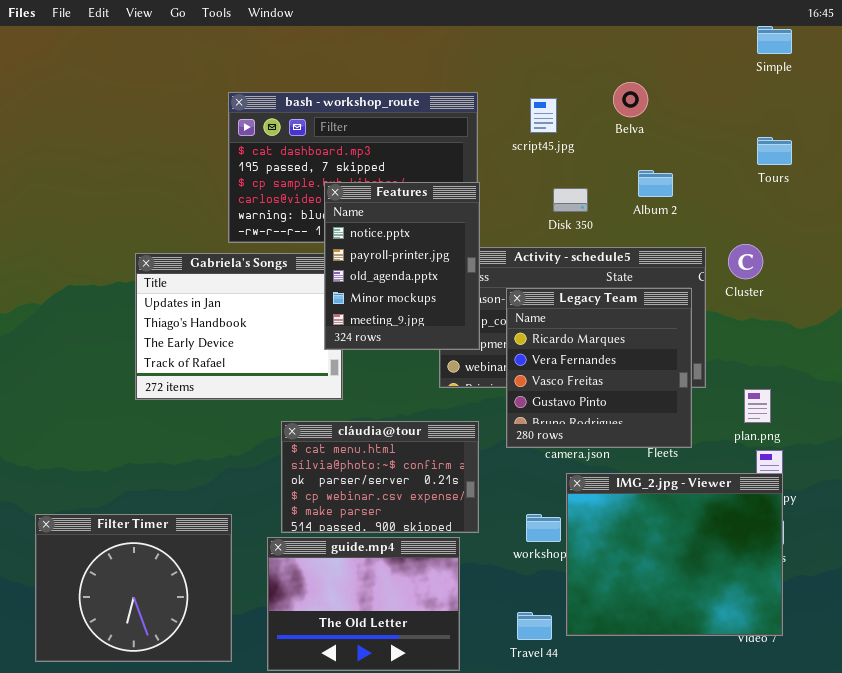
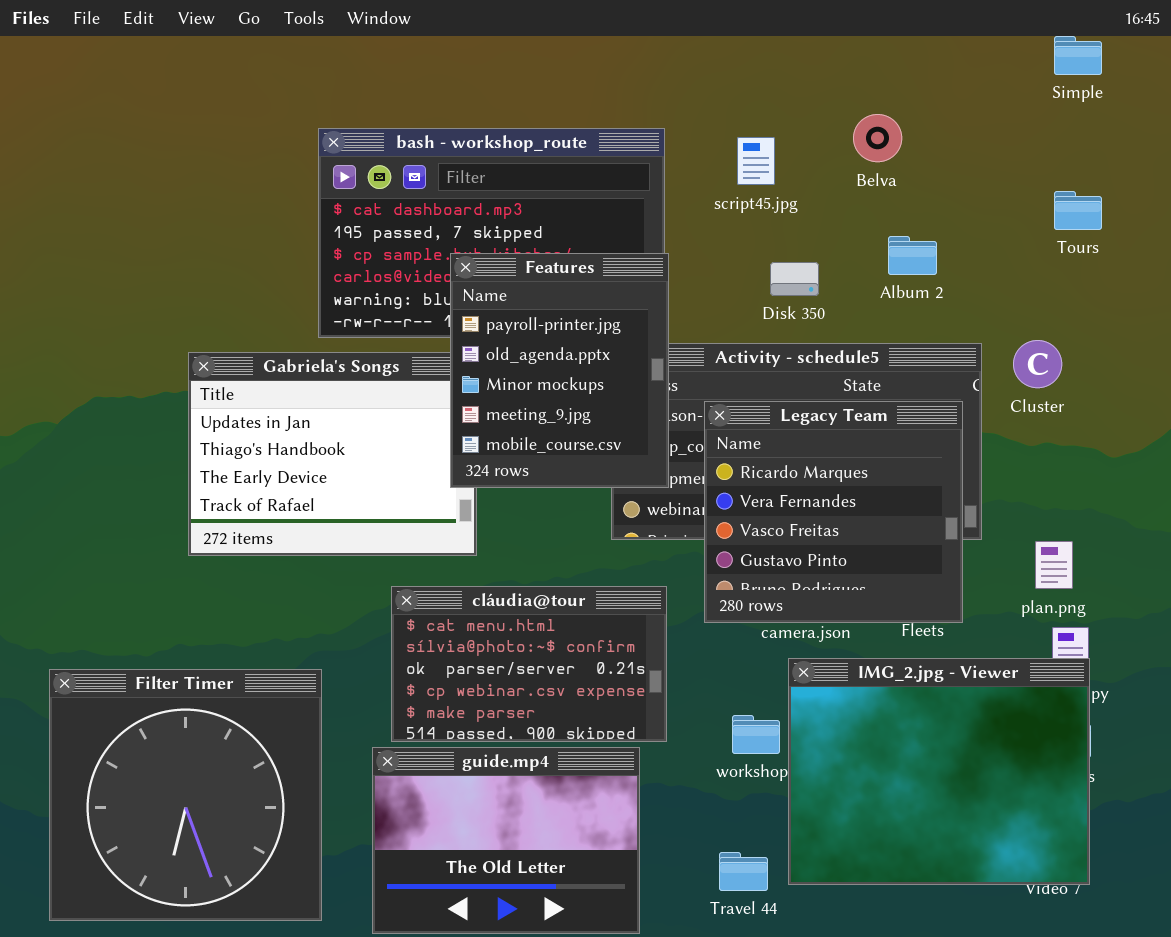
Features: [324,182,480,350] -> [450,253,669,488], scrolled down 1 row
Filter Timer: [35,514,232,662] -> [49,669,322,921], resized

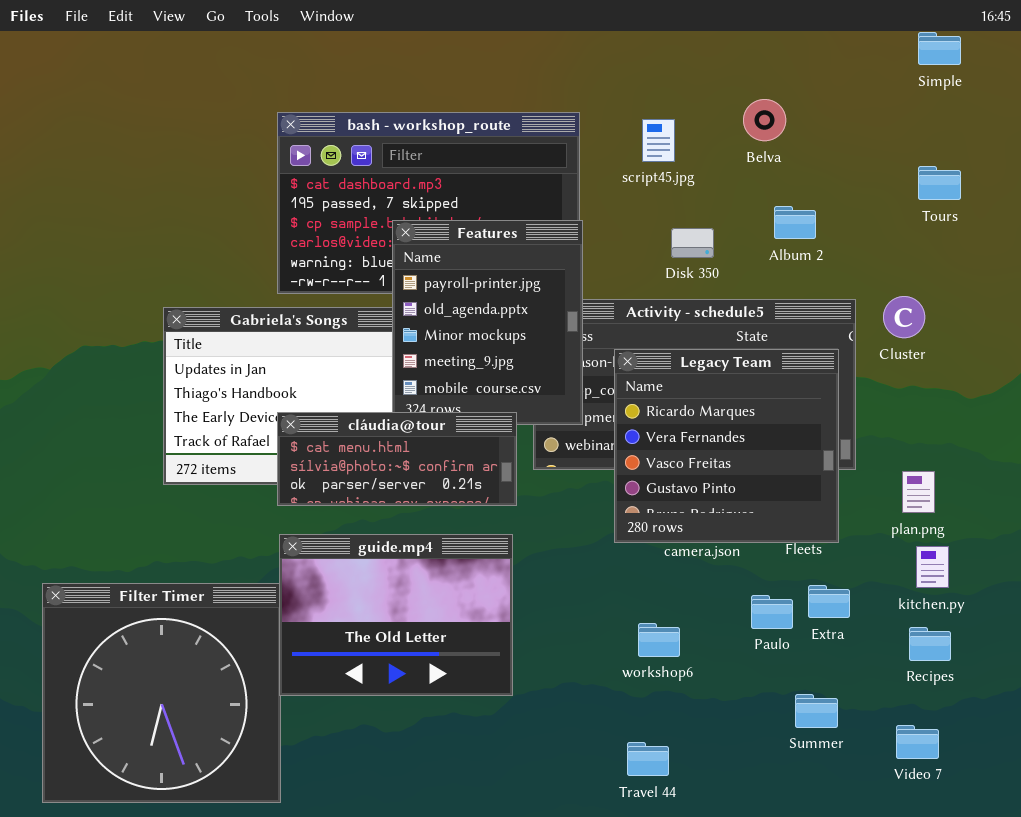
cláudia@tour: [391,586,667,742] -> [277,412,517,506], moved, resized
IMG_2.jpg - Viewer: [788,658,1090,885] -> none, closed
guide.mp4: [372,747,640,934] -> [279,534,513,696], moved

